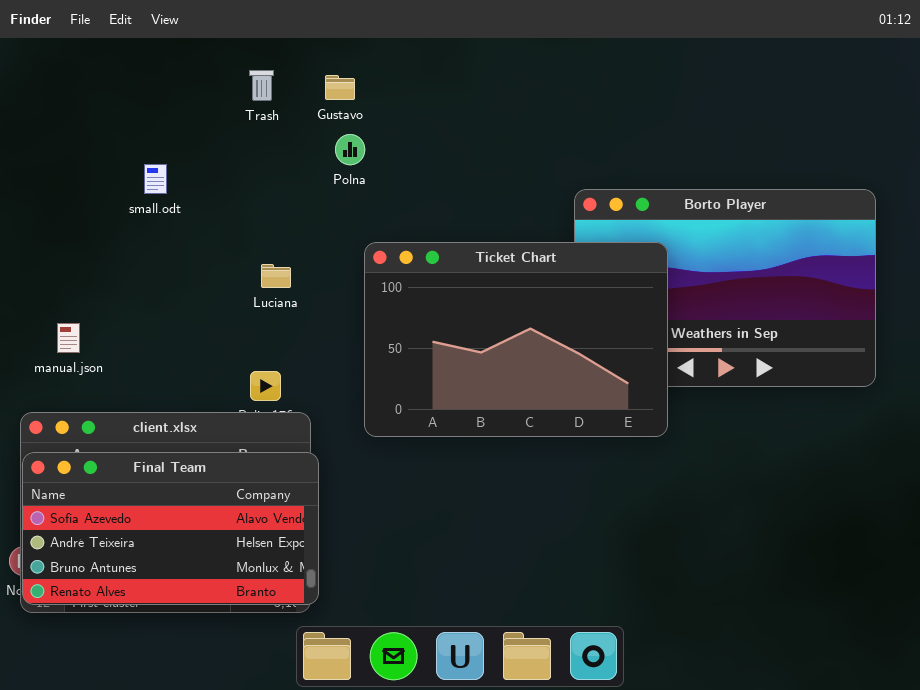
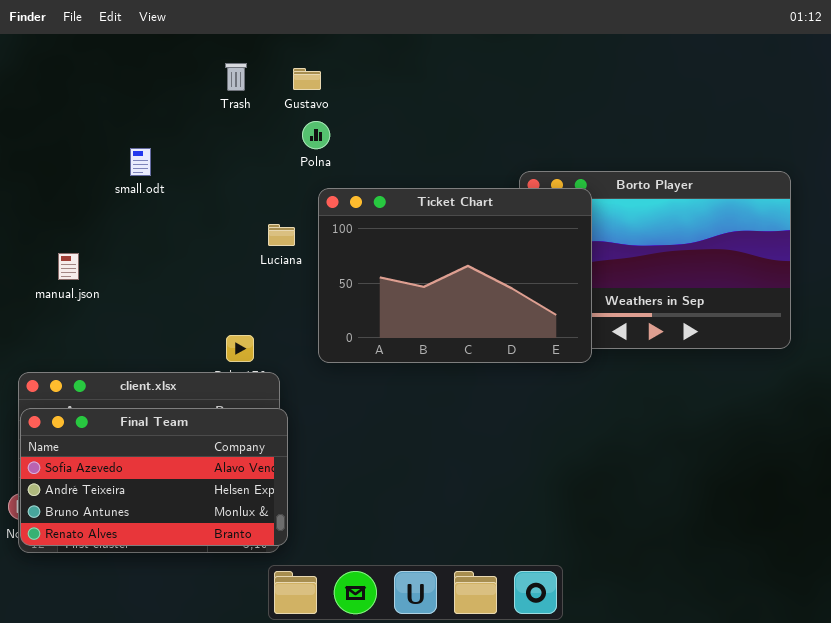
Ticket Chart: [364,242,668,437] -> [318,188,592,363], moved
Luciana: [261,264,291,288] -> [268,224,295,246], moved
manual.json: [57,323,80,353] -> [58,253,79,280], moved

